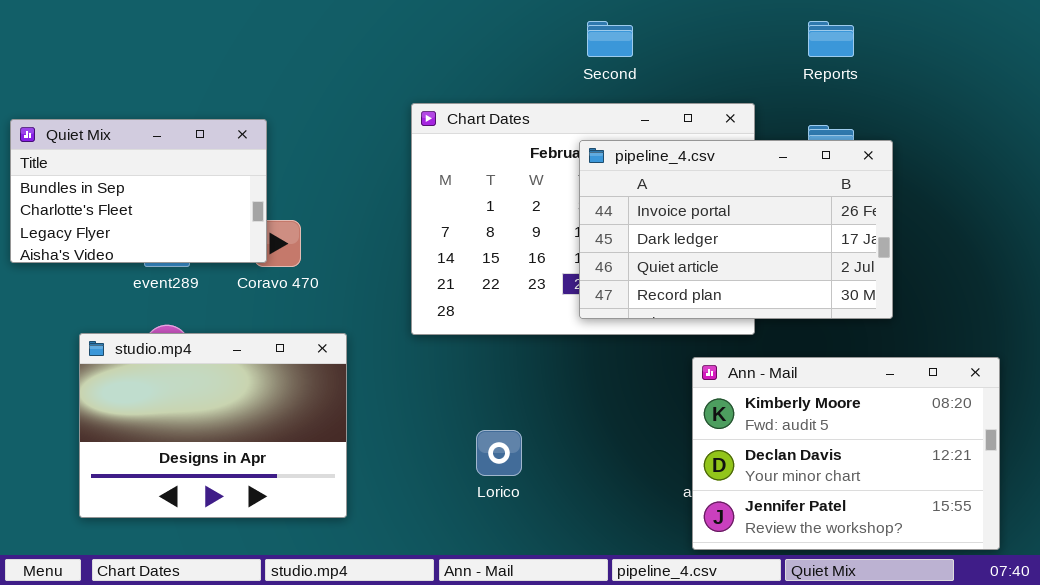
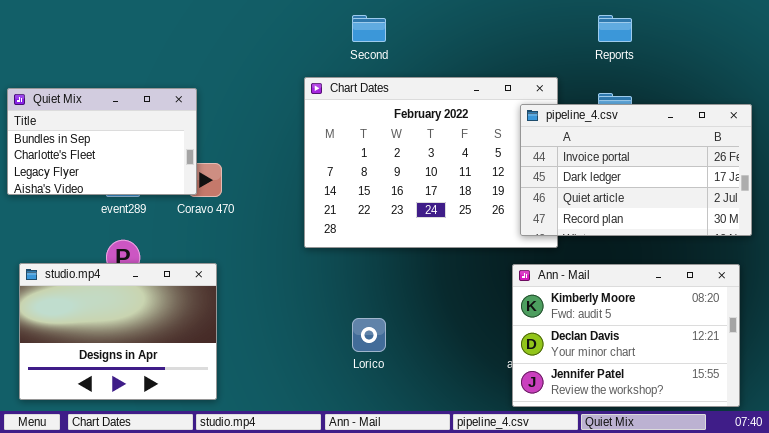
Second: [587,21,633,57] -> [352,15,386,42], moved
pipeline_4.csv: [579,140,893,319] -> [520,104,752,236], moved
studio.mp4: [79,333,347,518] -> [19,263,217,400], moved

